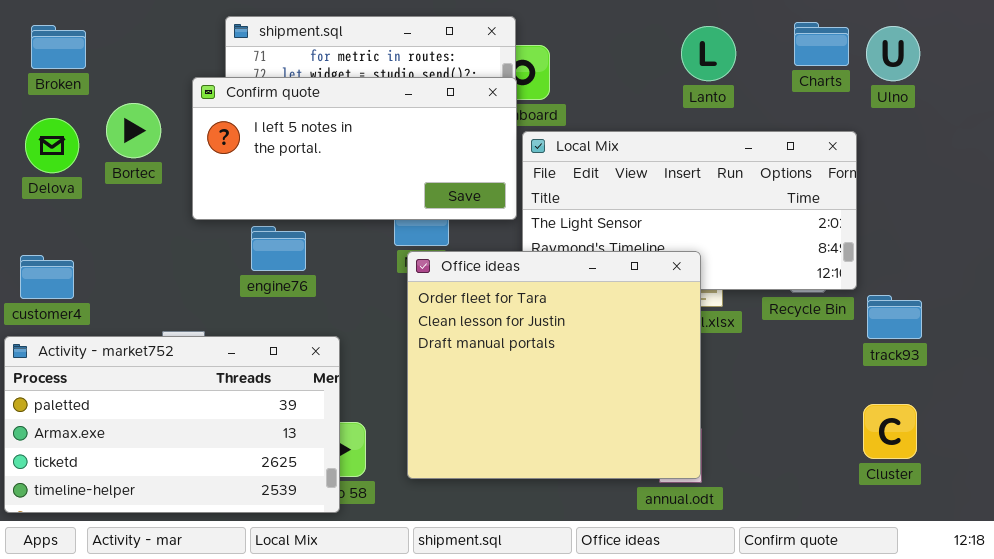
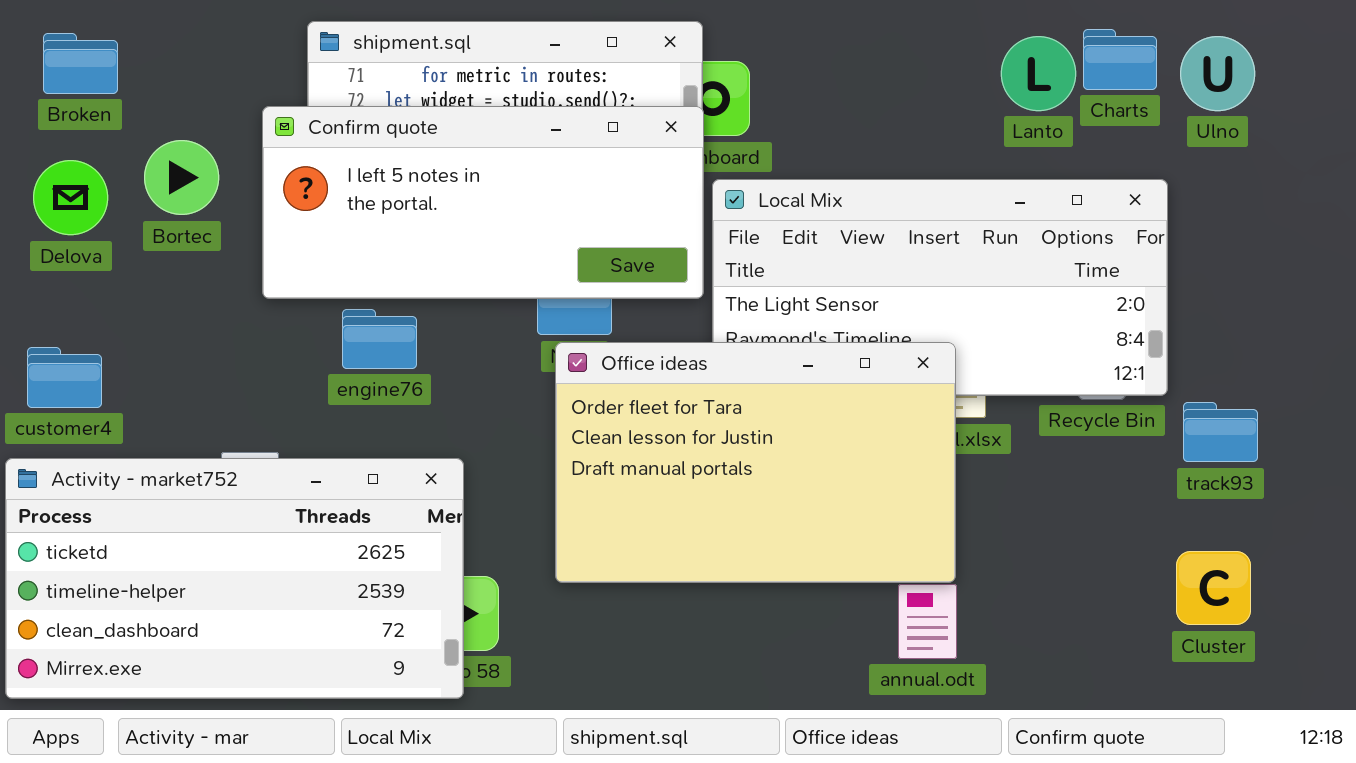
Lanto: [681,26,736,81] -> [1001,36,1076,111], moved
Office ideas: [407,251,701,479] -> [555,342,956,583], resized
Activity - market752: [4,336,340,513] -> [5,458,464,699], scrolled down 2 rows

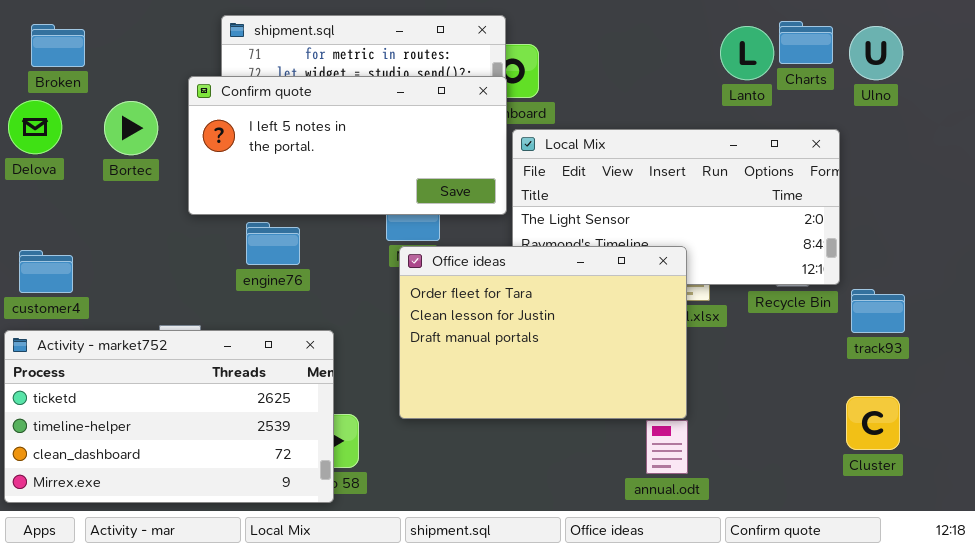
Delova: [33,160,108,235] -> [8,100,62,154], moved

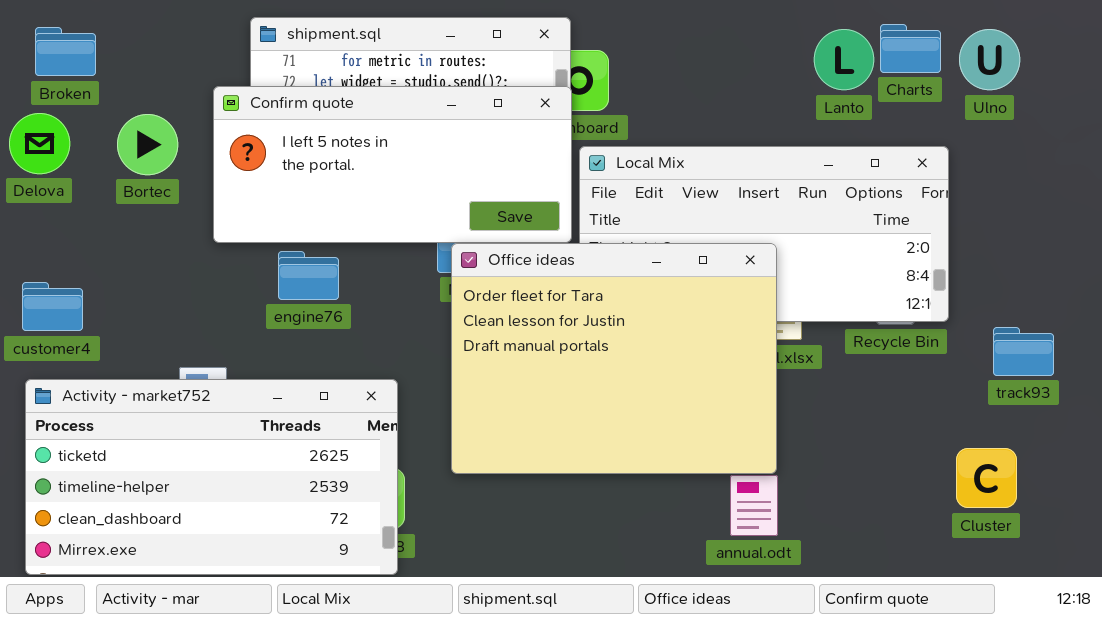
Office ideas: [399,246,687,419] -> [451,243,777,474], resized
track93: [851,289,905,333] -> [993,327,1054,376], moved
Activity - market752: [4,330,334,503] -> [25,379,398,575], moved

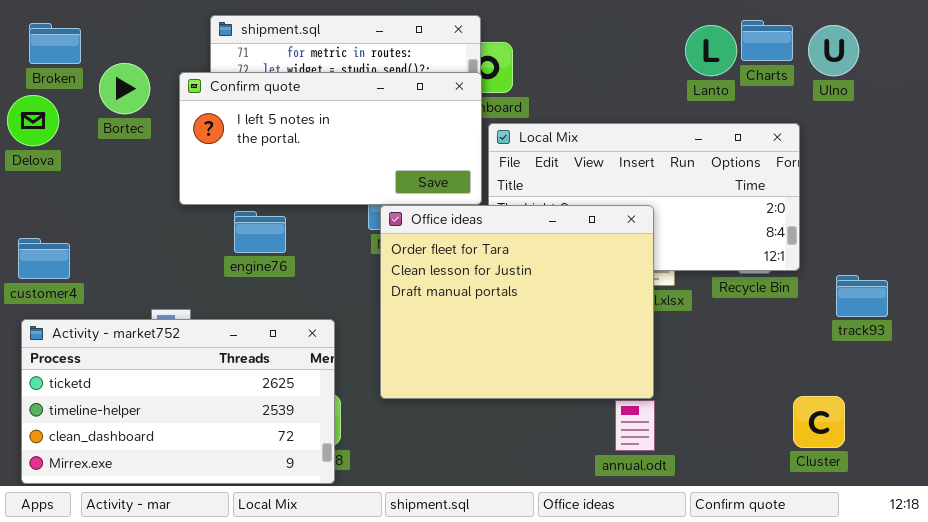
Bortec: [117,114,178,175] -> [99,63,150,114], moved
Cluster: [956,448,1017,508] -> [793,396,845,448], moved

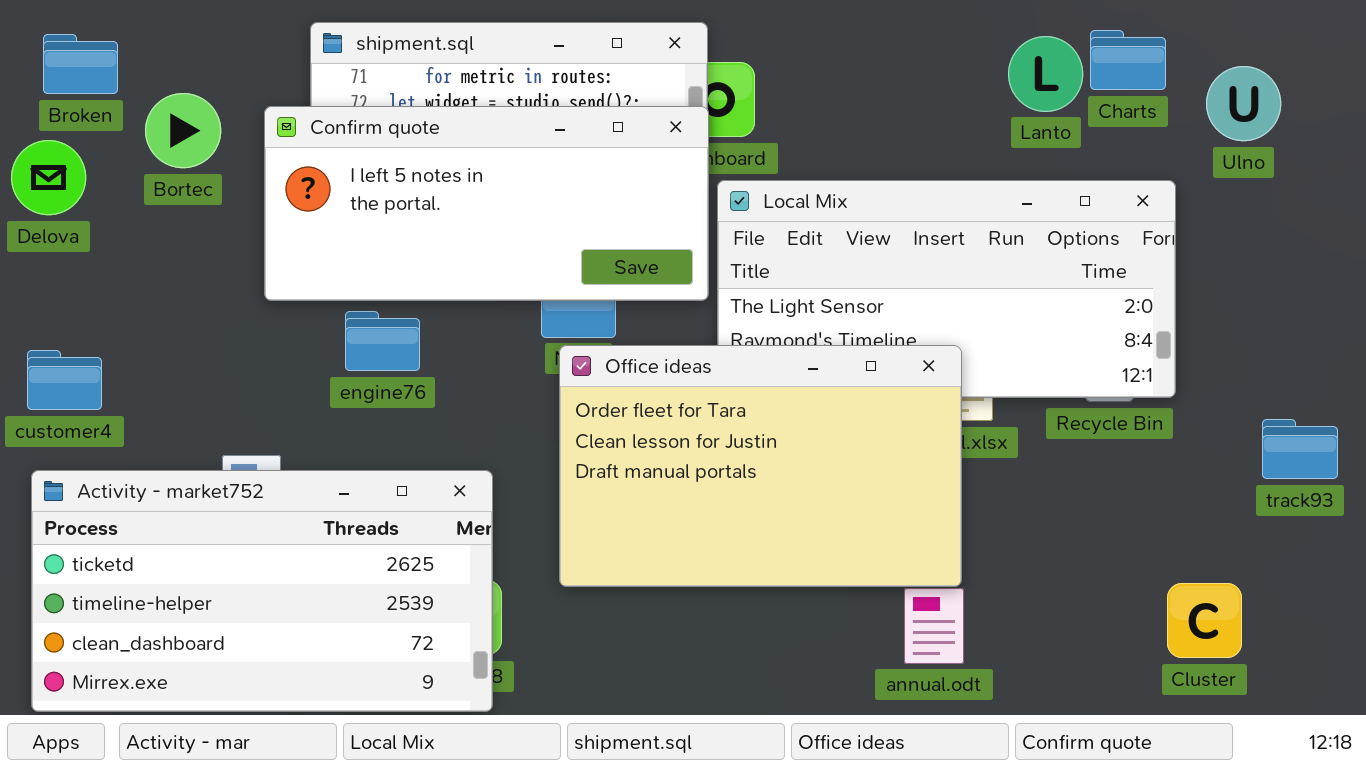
Ulno: [808,25,859,76] -> [1206,66,1281,141], moved
Office ideas: [380,205,654,399] -> [559,345,962,587], resized
track93: [836,275,888,317] -> [1262,419,1338,479], moved

